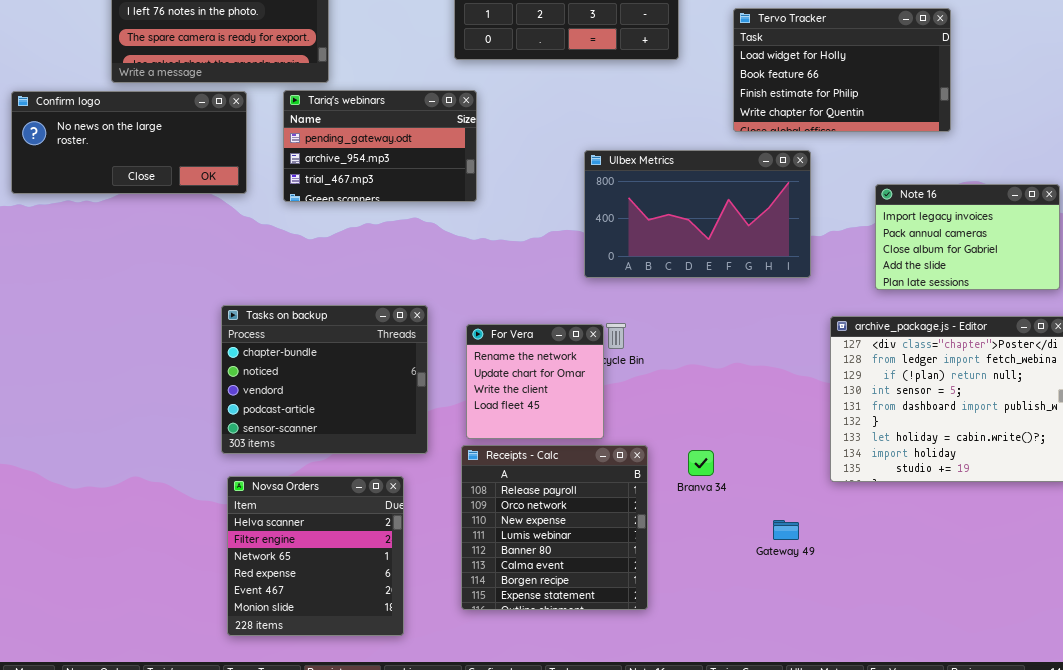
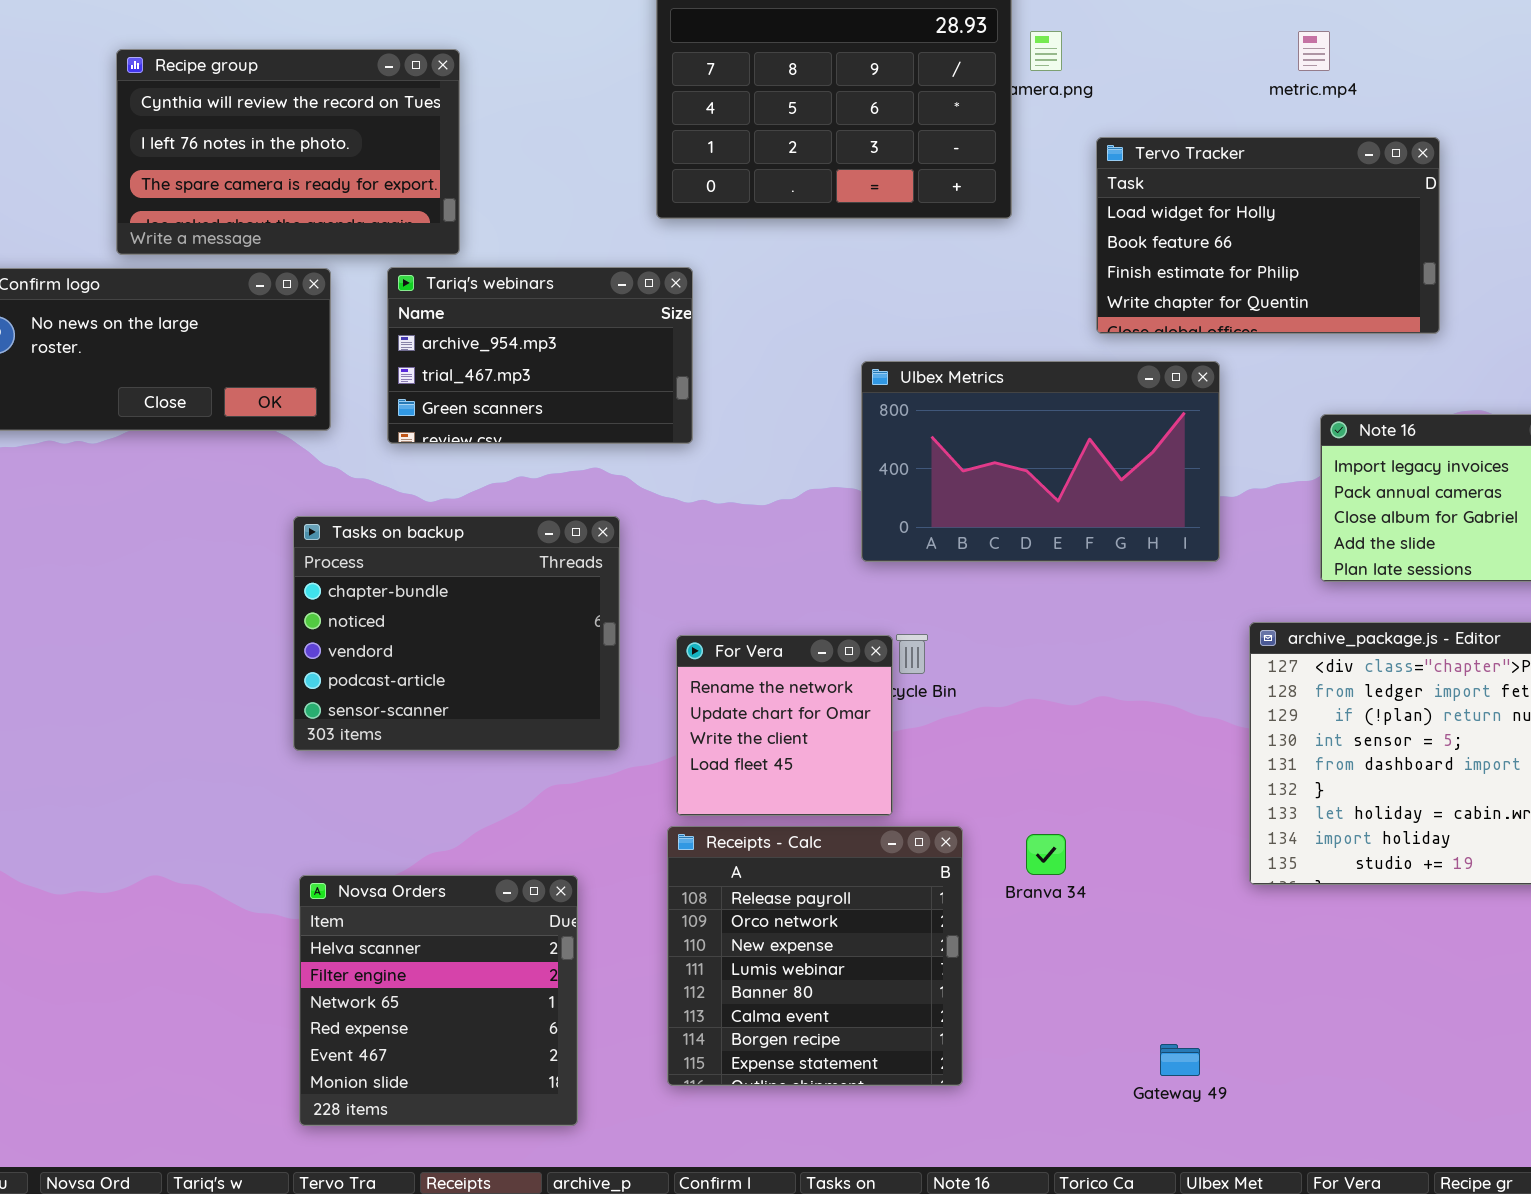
Tariq's webinars: [283,90,477,202] -> [387,267,693,444], scrolled down 1 row
Tasks on backup: [221,305,428,454] -> [293,516,620,751], moved
Gateway 49: [773,520,799,540] -> [1160,1044,1200,1076], moved

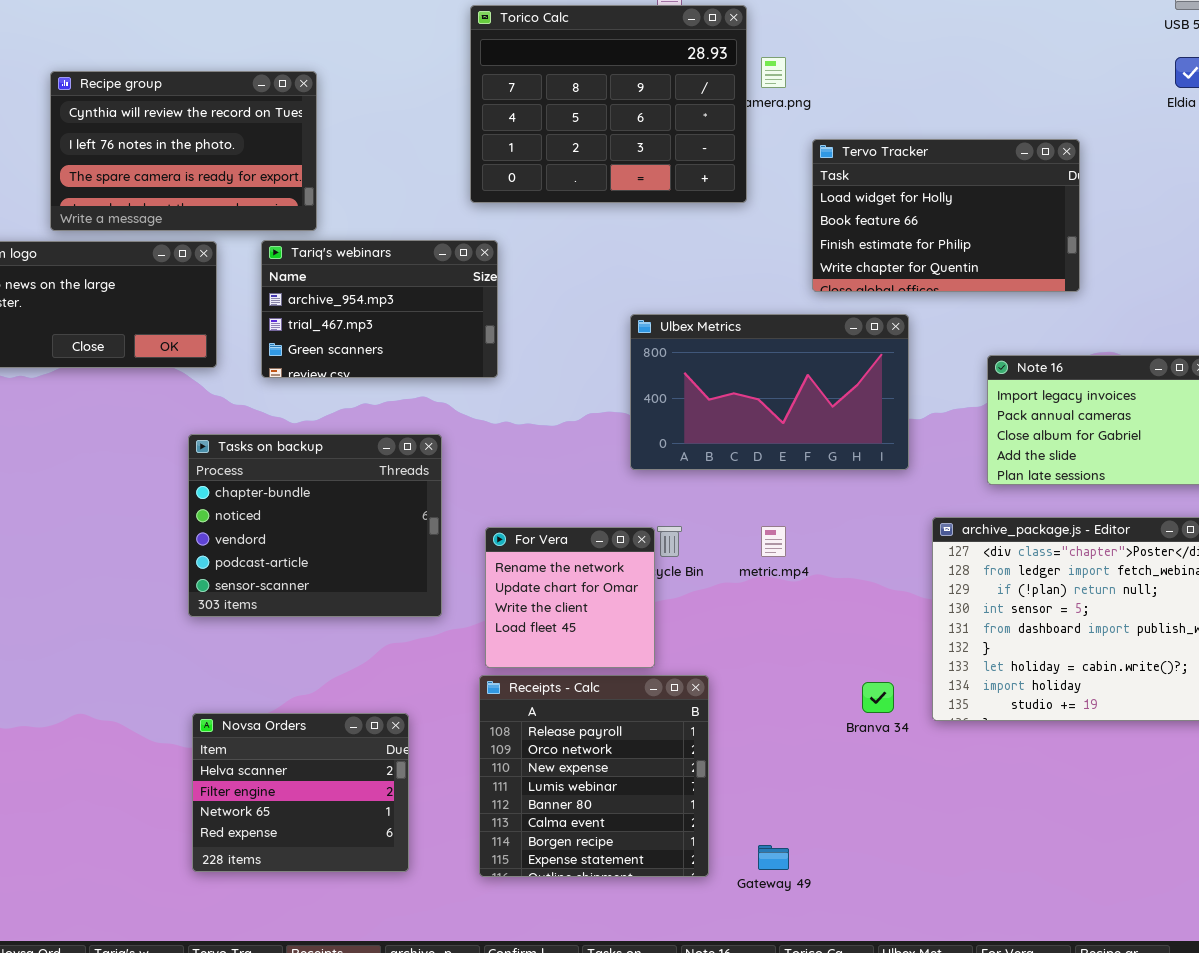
metric.mp4: [1298,31,1330,71] -> [761,526,786,557], moved
Branva 34: [1026,834,1066,875] -> [862,682,894,713], moved
Novsa Orders: [299,875,578,1126] -> [192,713,409,872], resized
Gateway 49: [1160,1044,1200,1076] -> [758,845,789,870], moved

